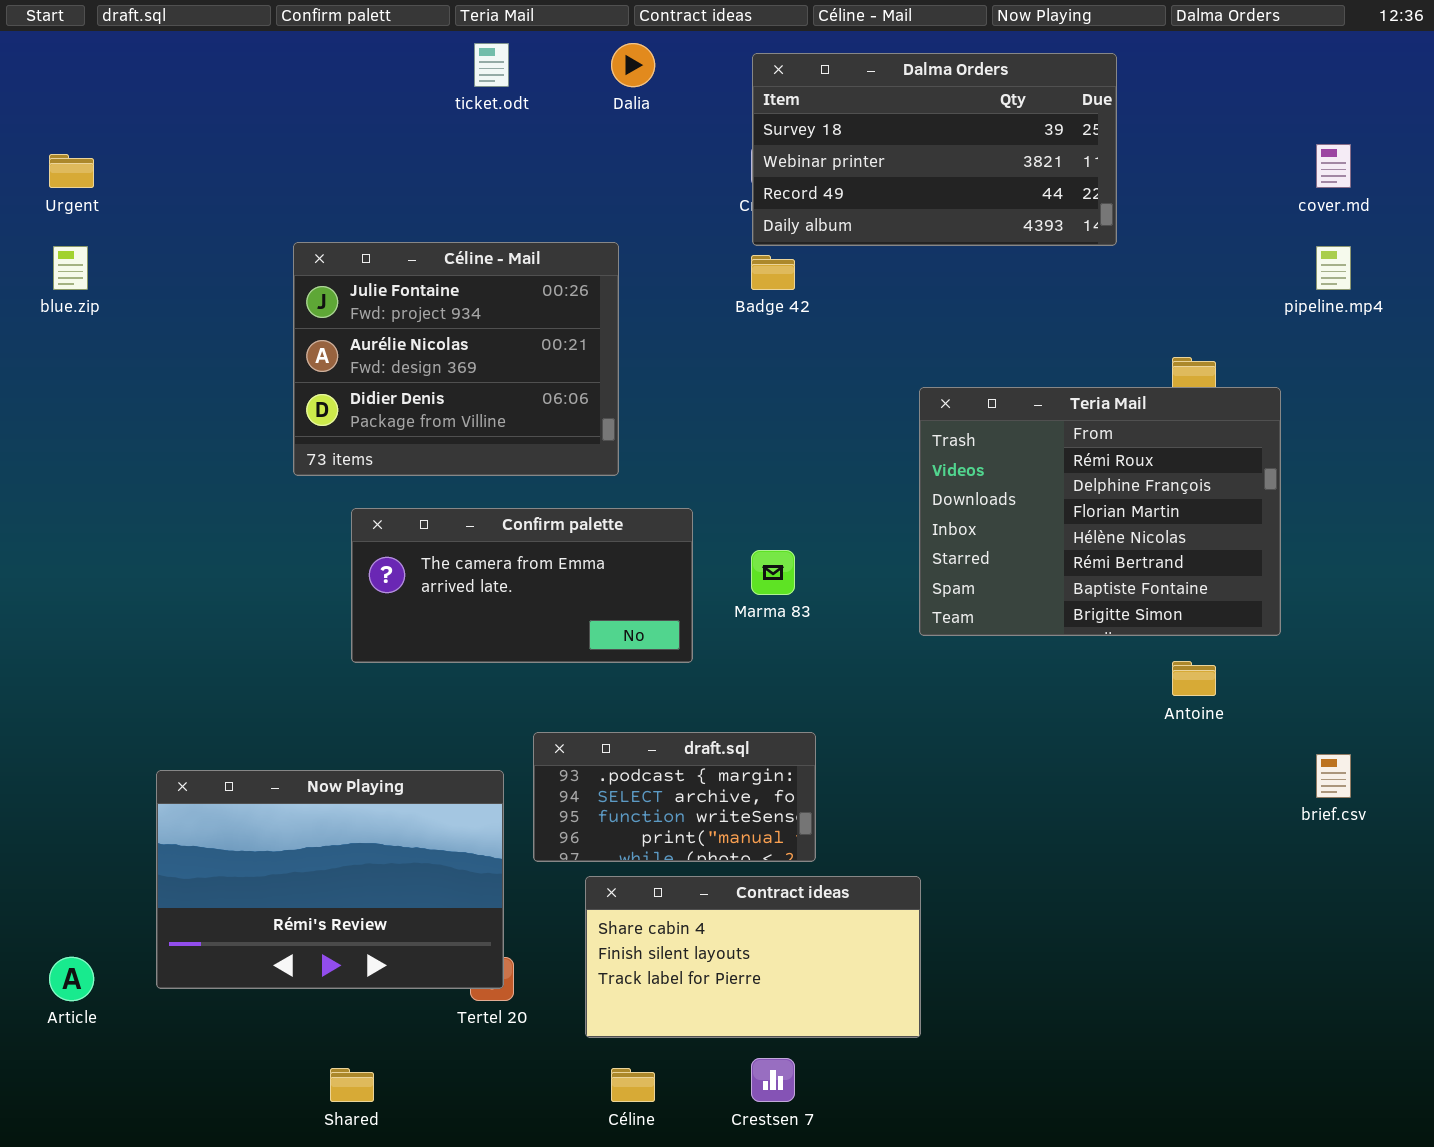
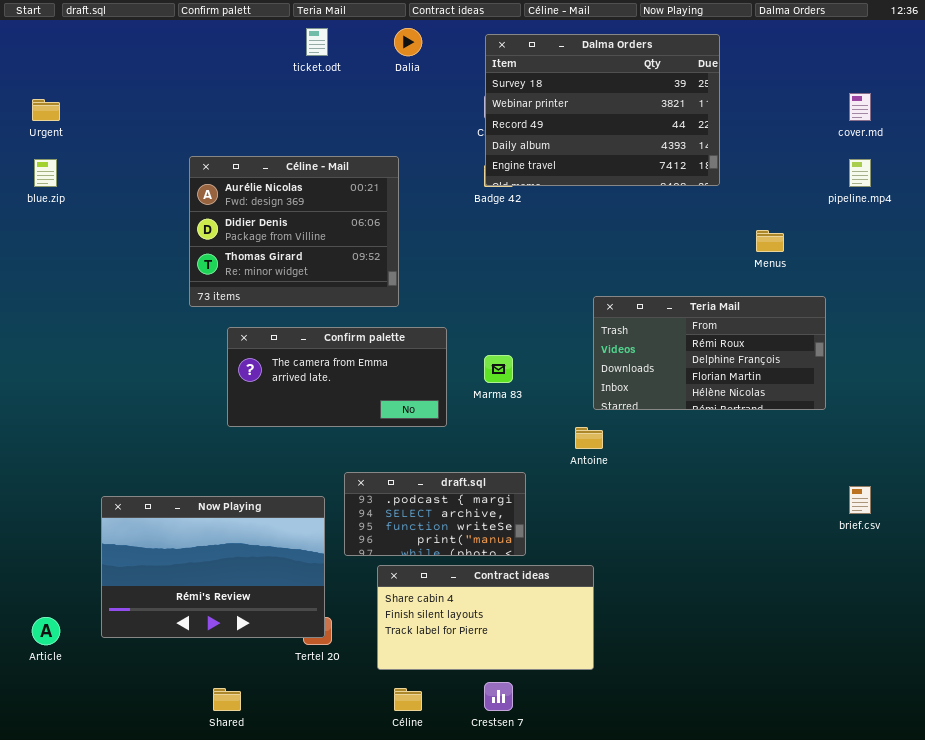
Dalma Orders: [752,53,1117,246] -> [485,34,720,186], resized
Céline - Mail: [293,242,619,476] -> [189,156,399,307], scrolled down 1 row
Teria Mail: [919,387,1281,636] -> [593,296,826,410], resized
Antoine: [1172,661,1216,696] -> [575,427,603,449], moved

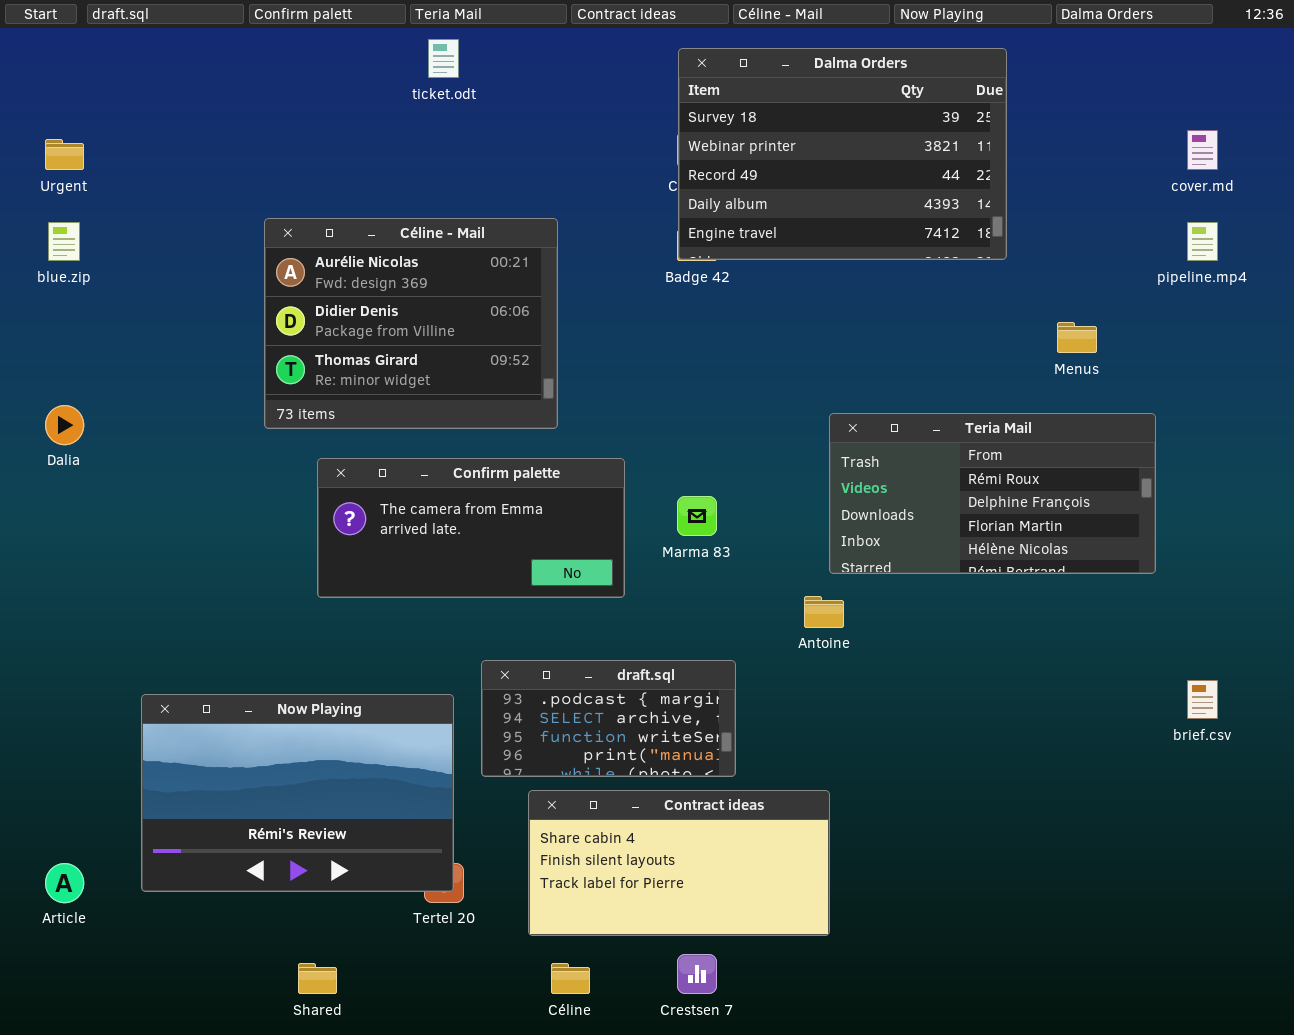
Dalia: [394,28,422,56] -> [45,405,84,445], moved

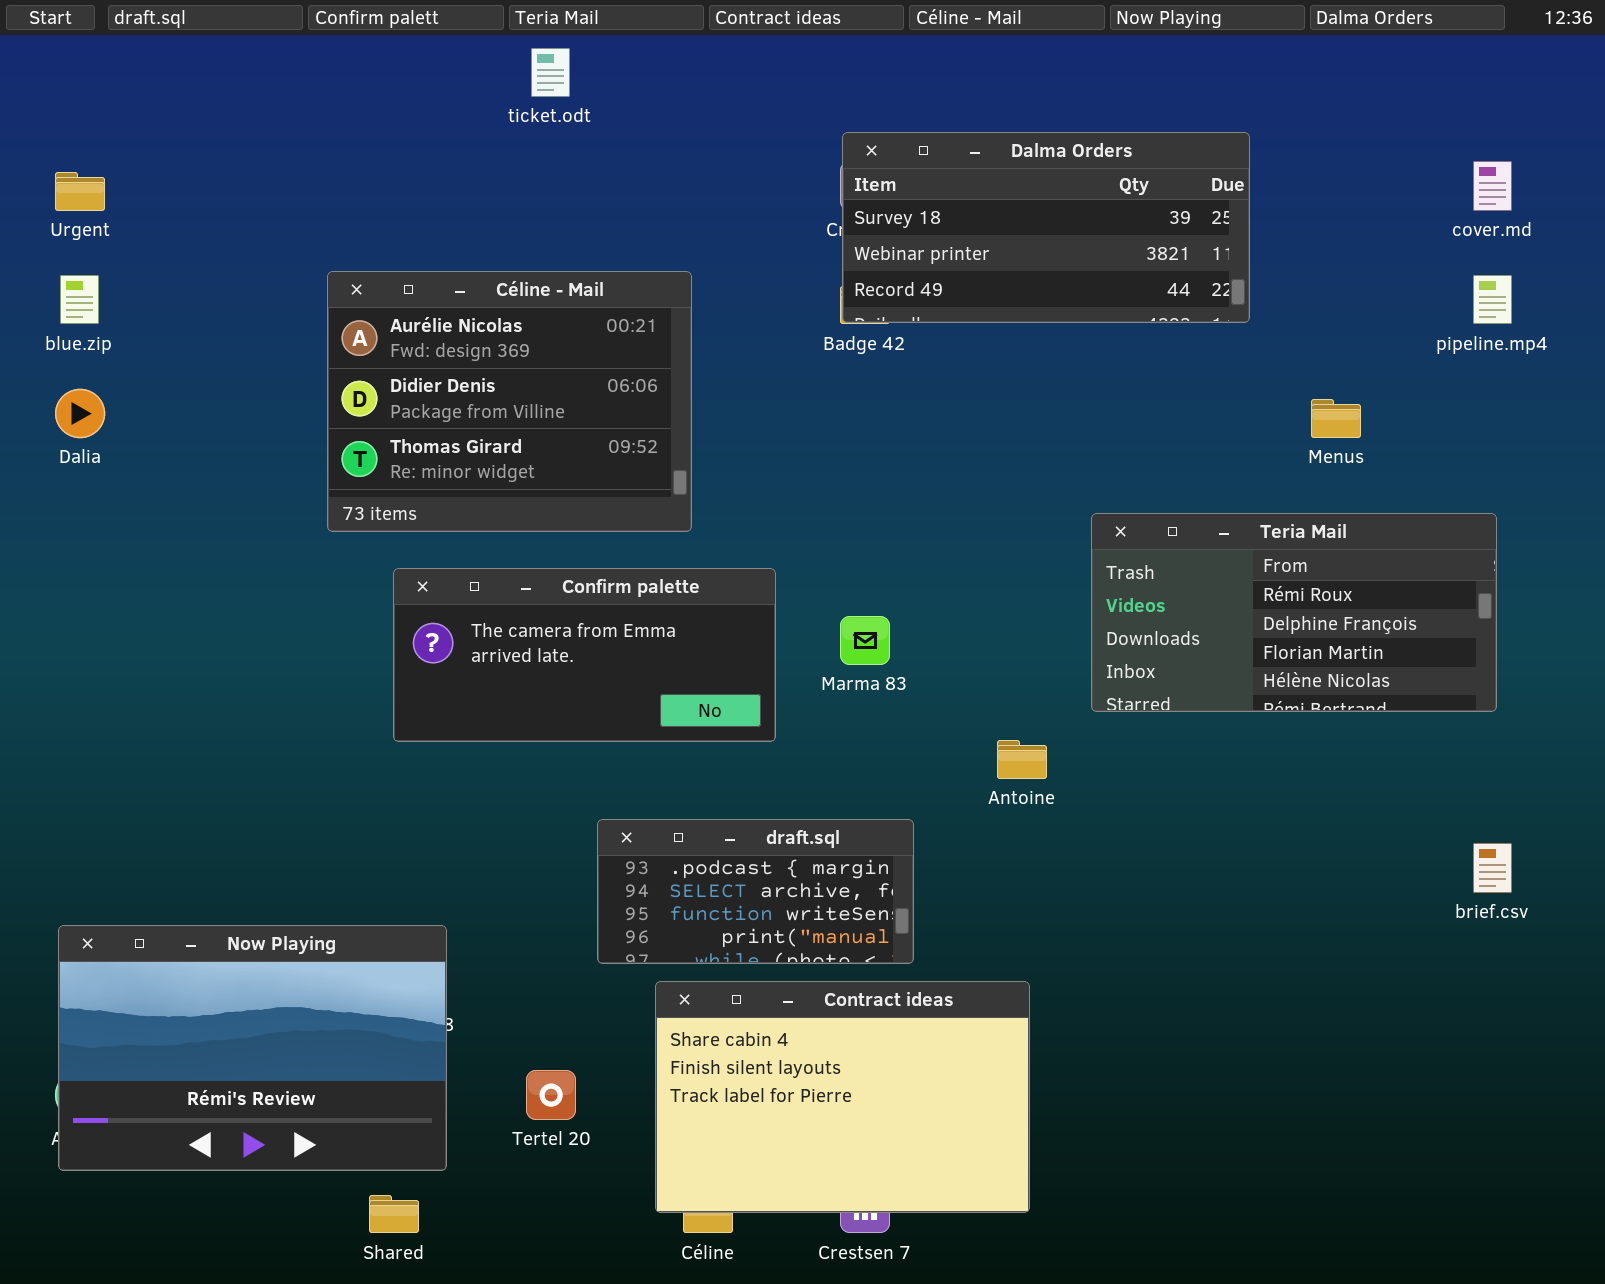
Dalma Orders: [678,48,1007,260] -> [842,132,1250,323], resized
Dalia: [45,405,84,445] -> [55,389,105,438], moved
Teria Mail: [829,413,1156,574] -> [1091,513,1497,712], moved
Now Playing: [141,694,454,892] -> [58,925,447,1171], moved
Contract ideas: [528,790,830,936] -> [655,981,1030,1213], resized

